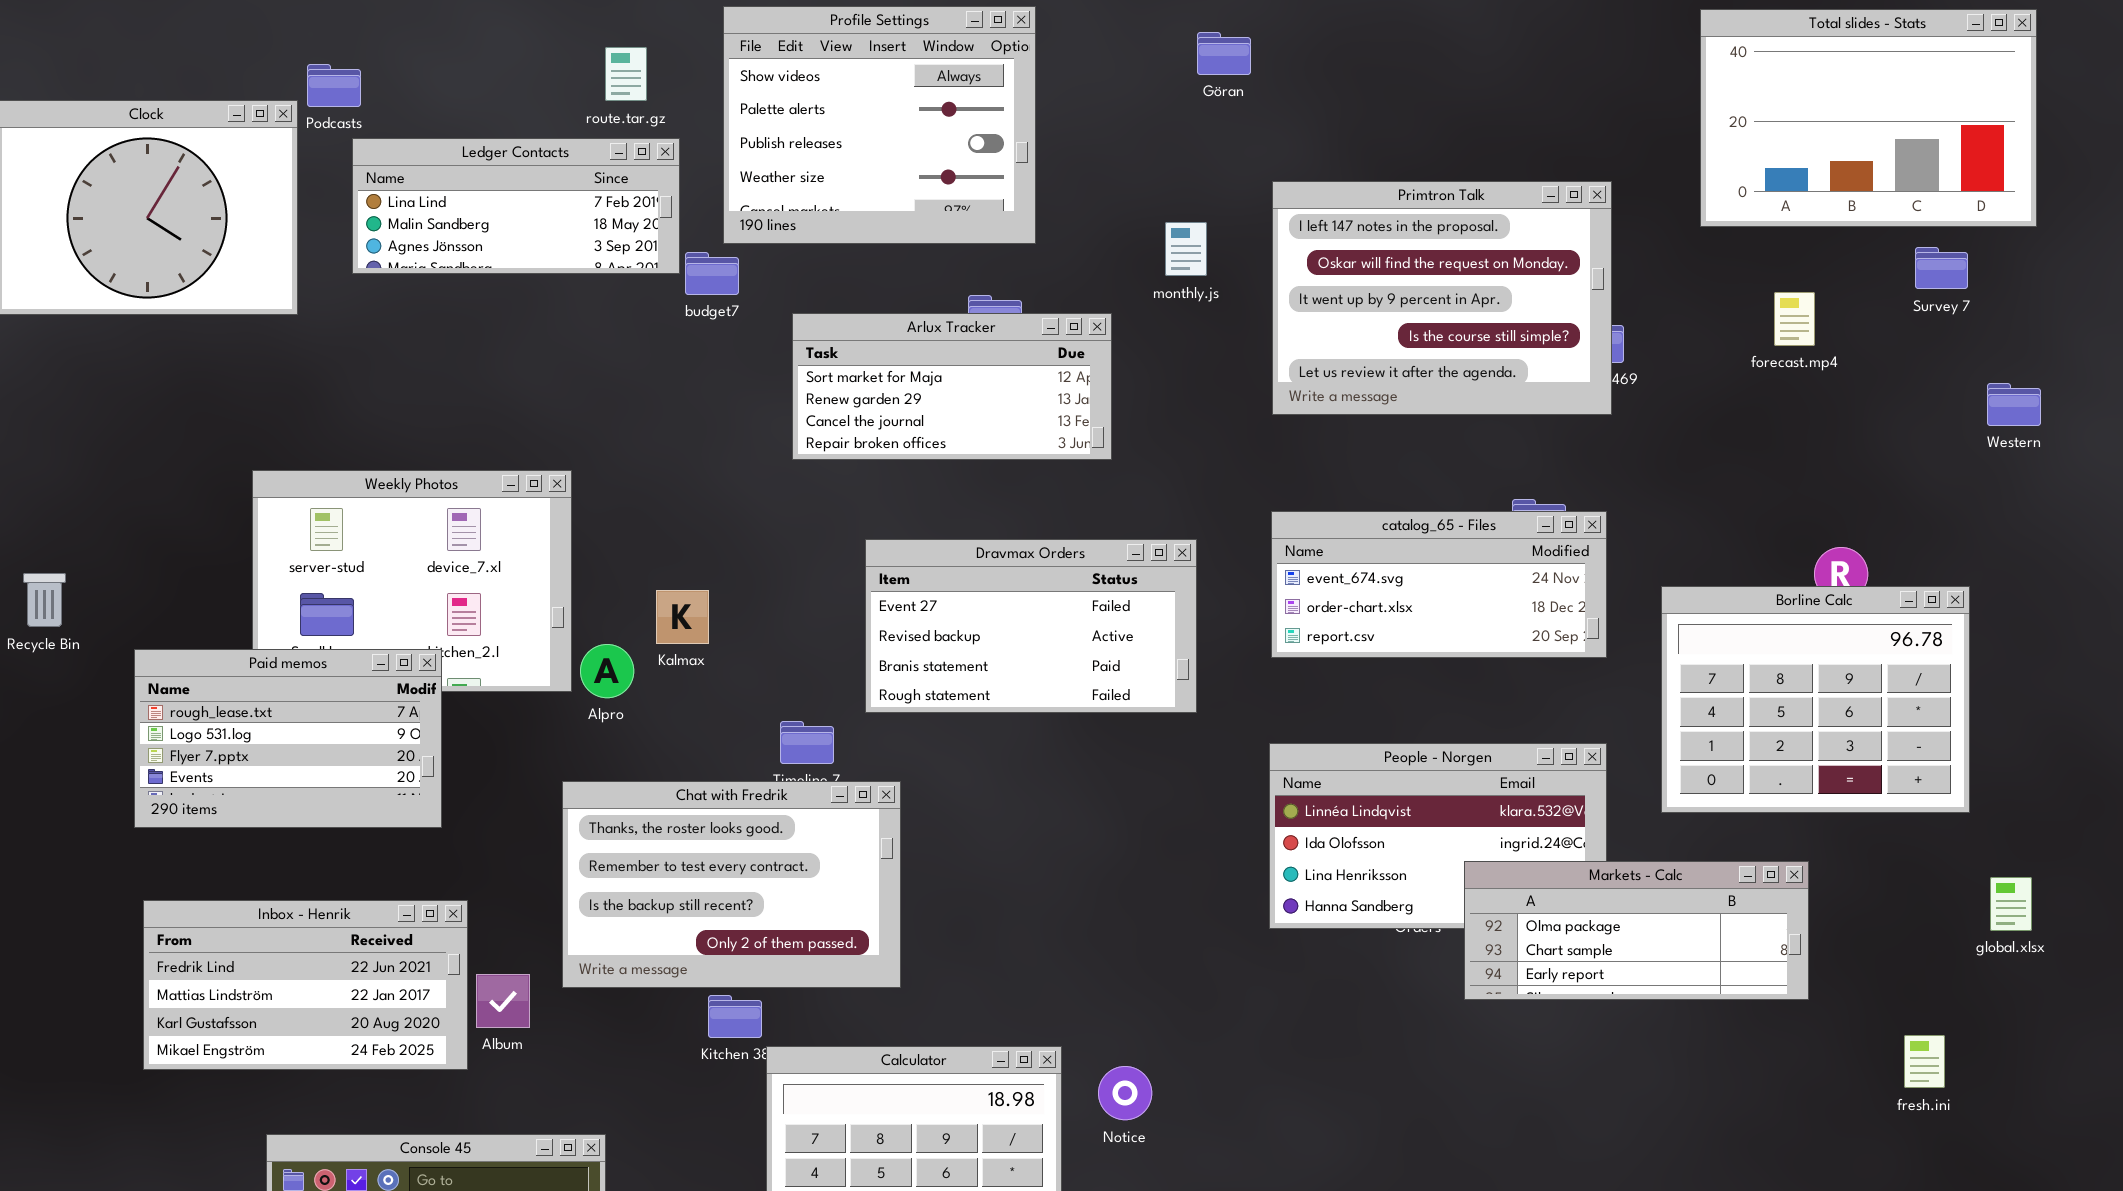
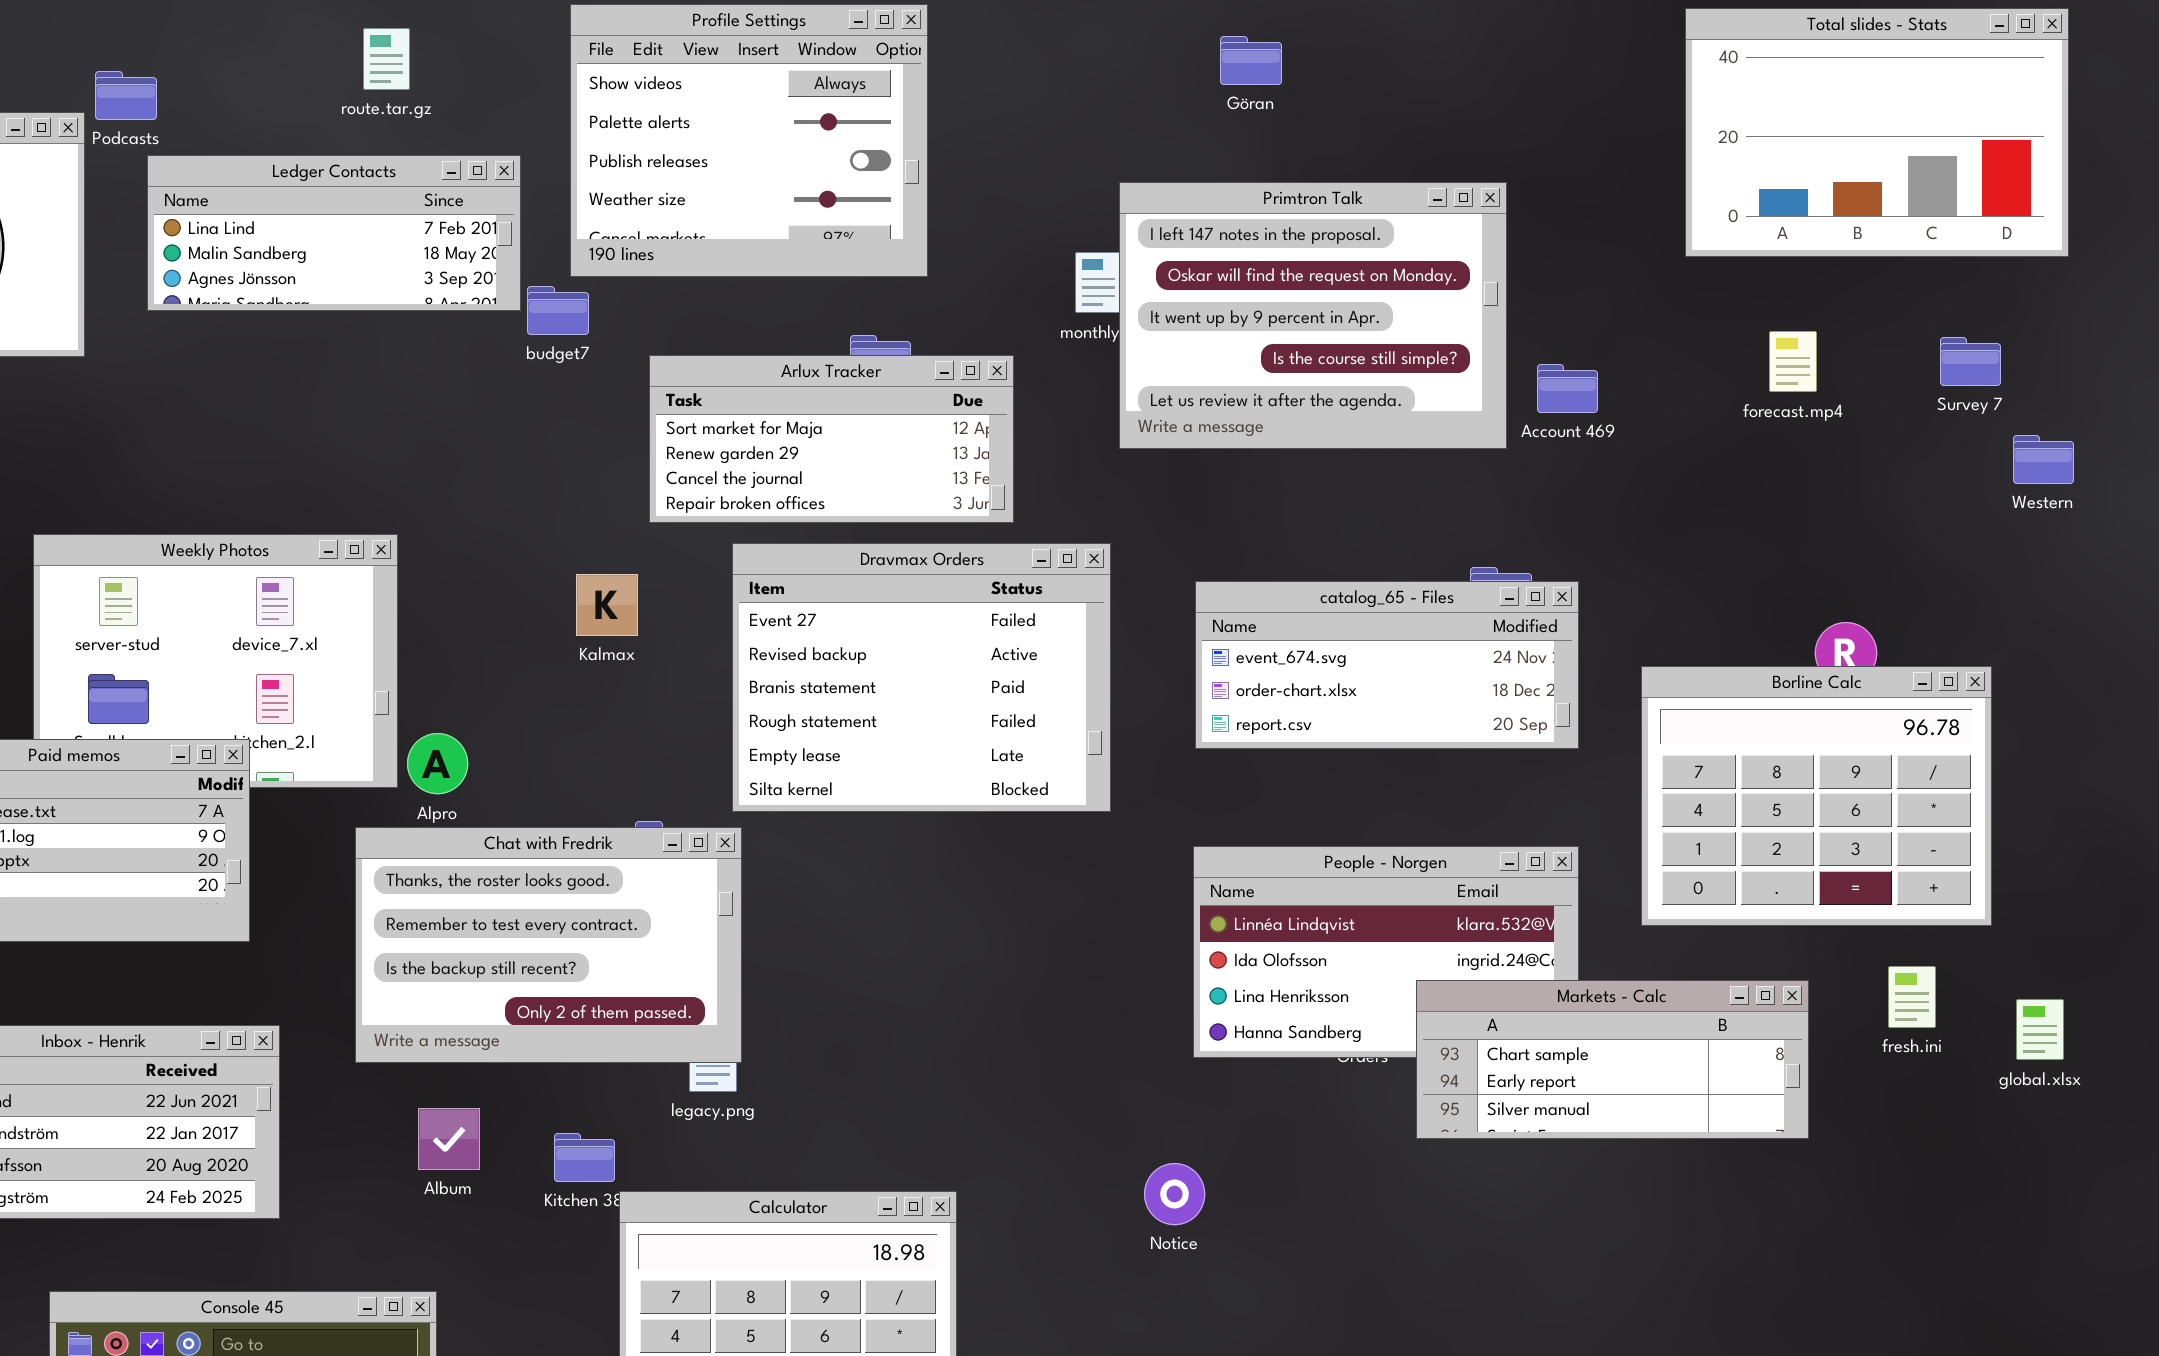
Göran: [1197,32,1251,75] -> [1220,36,1282,85], moved
route.tar.gz: [605,47,647,101] -> [363,28,410,90], moved
Primtron Talk: [1272,181,1612,415] -> [1119,182,1507,449], moved
Survey 7: [1915,247,1968,289] -> [1940,337,2001,386], moved
Dravmax Orders: [865,539,1197,713] -> [732,543,1111,812], resized
Kalmax: [656,590,709,644] -> [576,574,638,636], moved
Chat with Fredrik: [562,781,901,988] -> [355,827,742,1063], moved
Markets - Calc: [1464,861,1809,1000] -> [1416,980,1809,1139], scrolled down 1 row
Album: [476,974,530,1028] -> [418,1108,480,1170], moved
fresh.ini: [1904,1035,1945,1088] -> [1888,966,1936,1028], moved
Notice: [1098,1066,1152,1120] -> [1144,1163,1205,1225], moved

